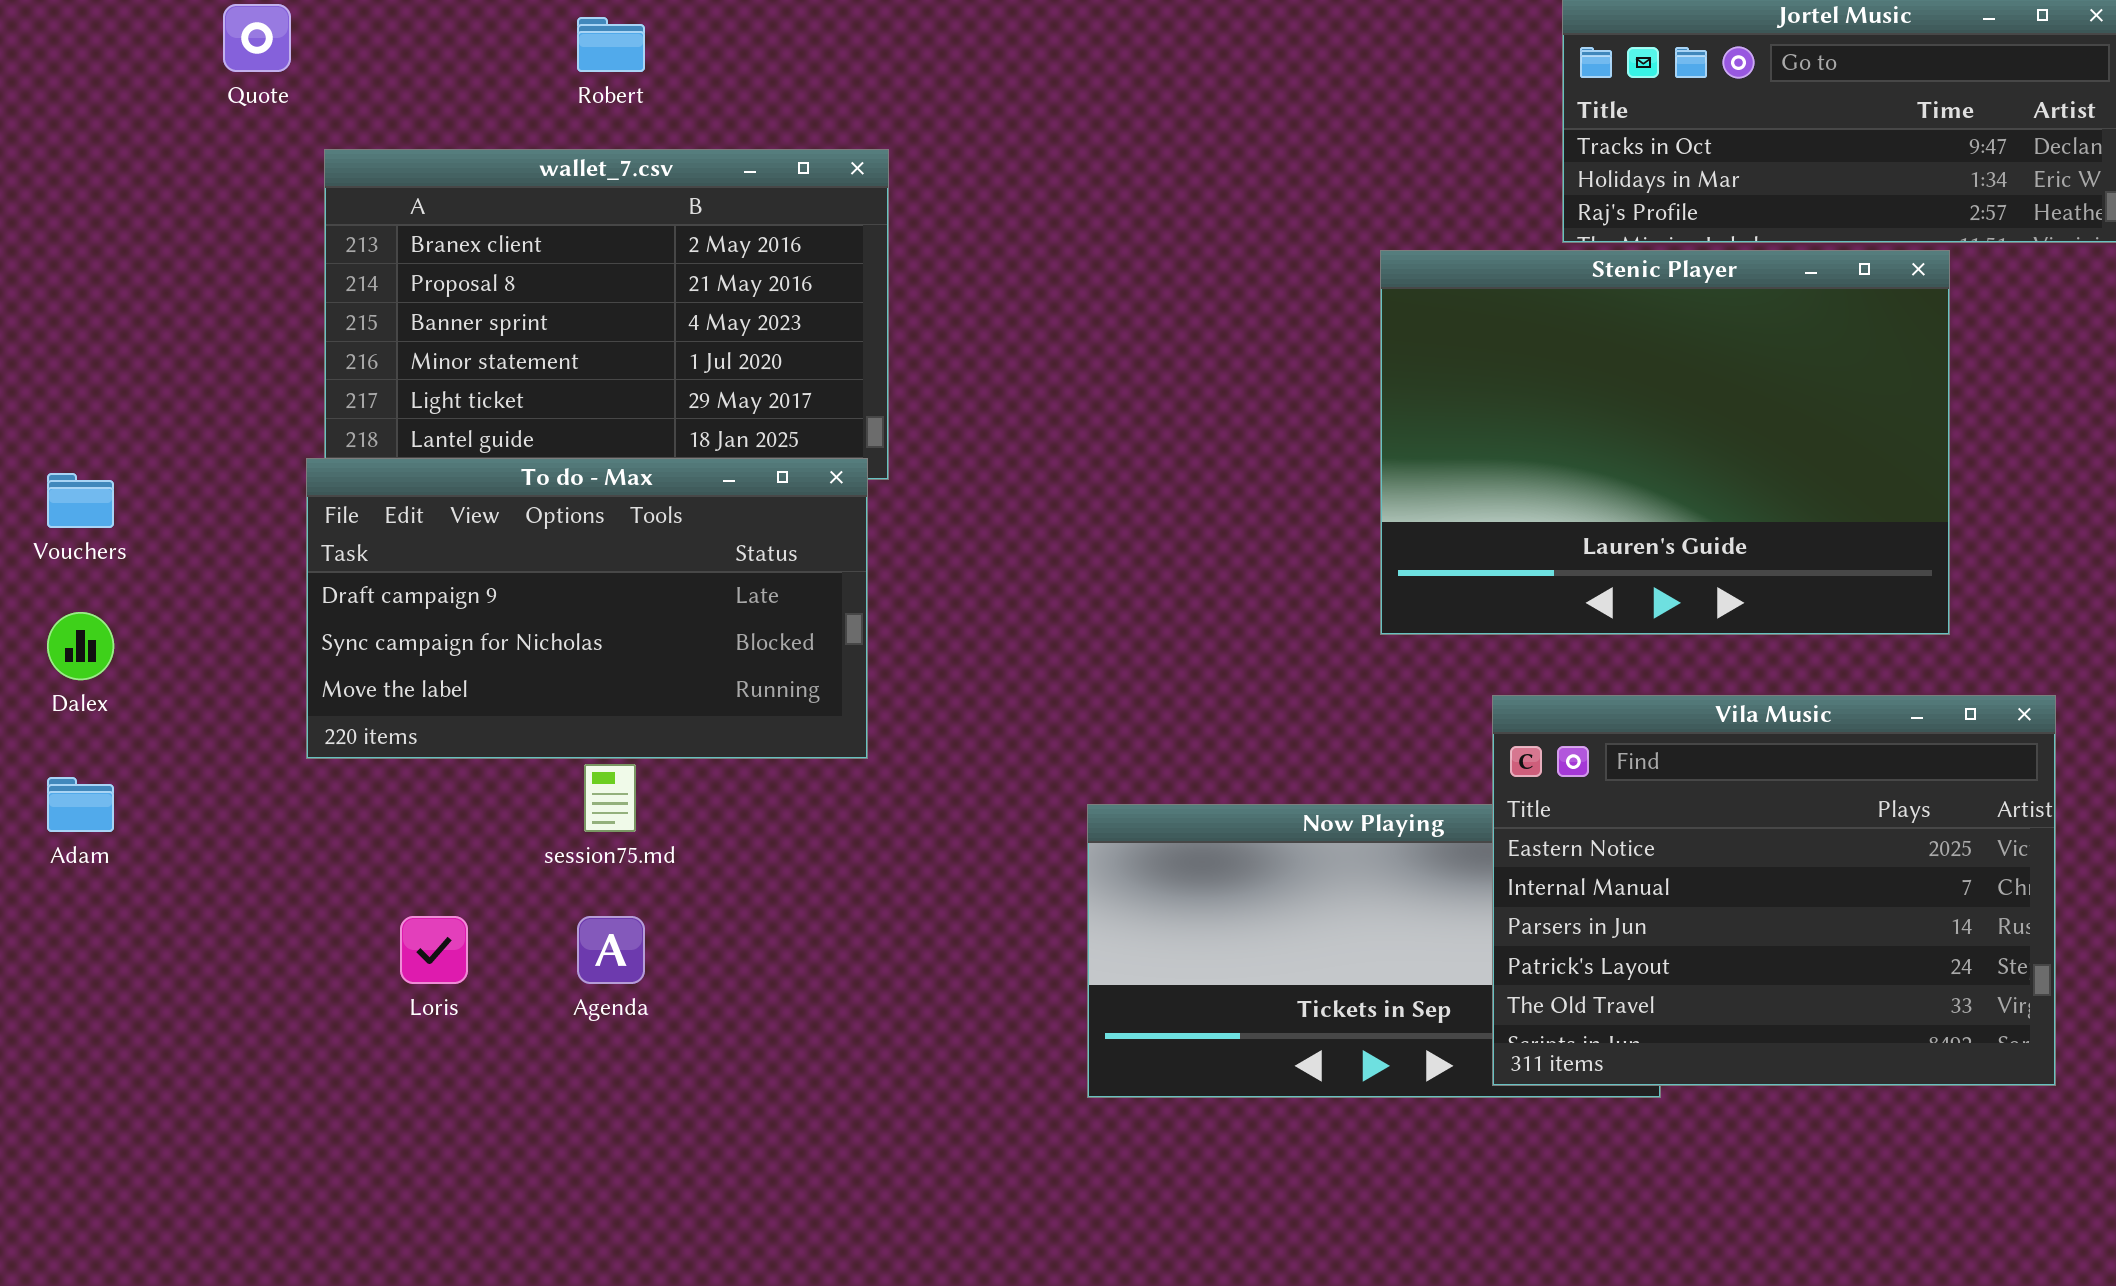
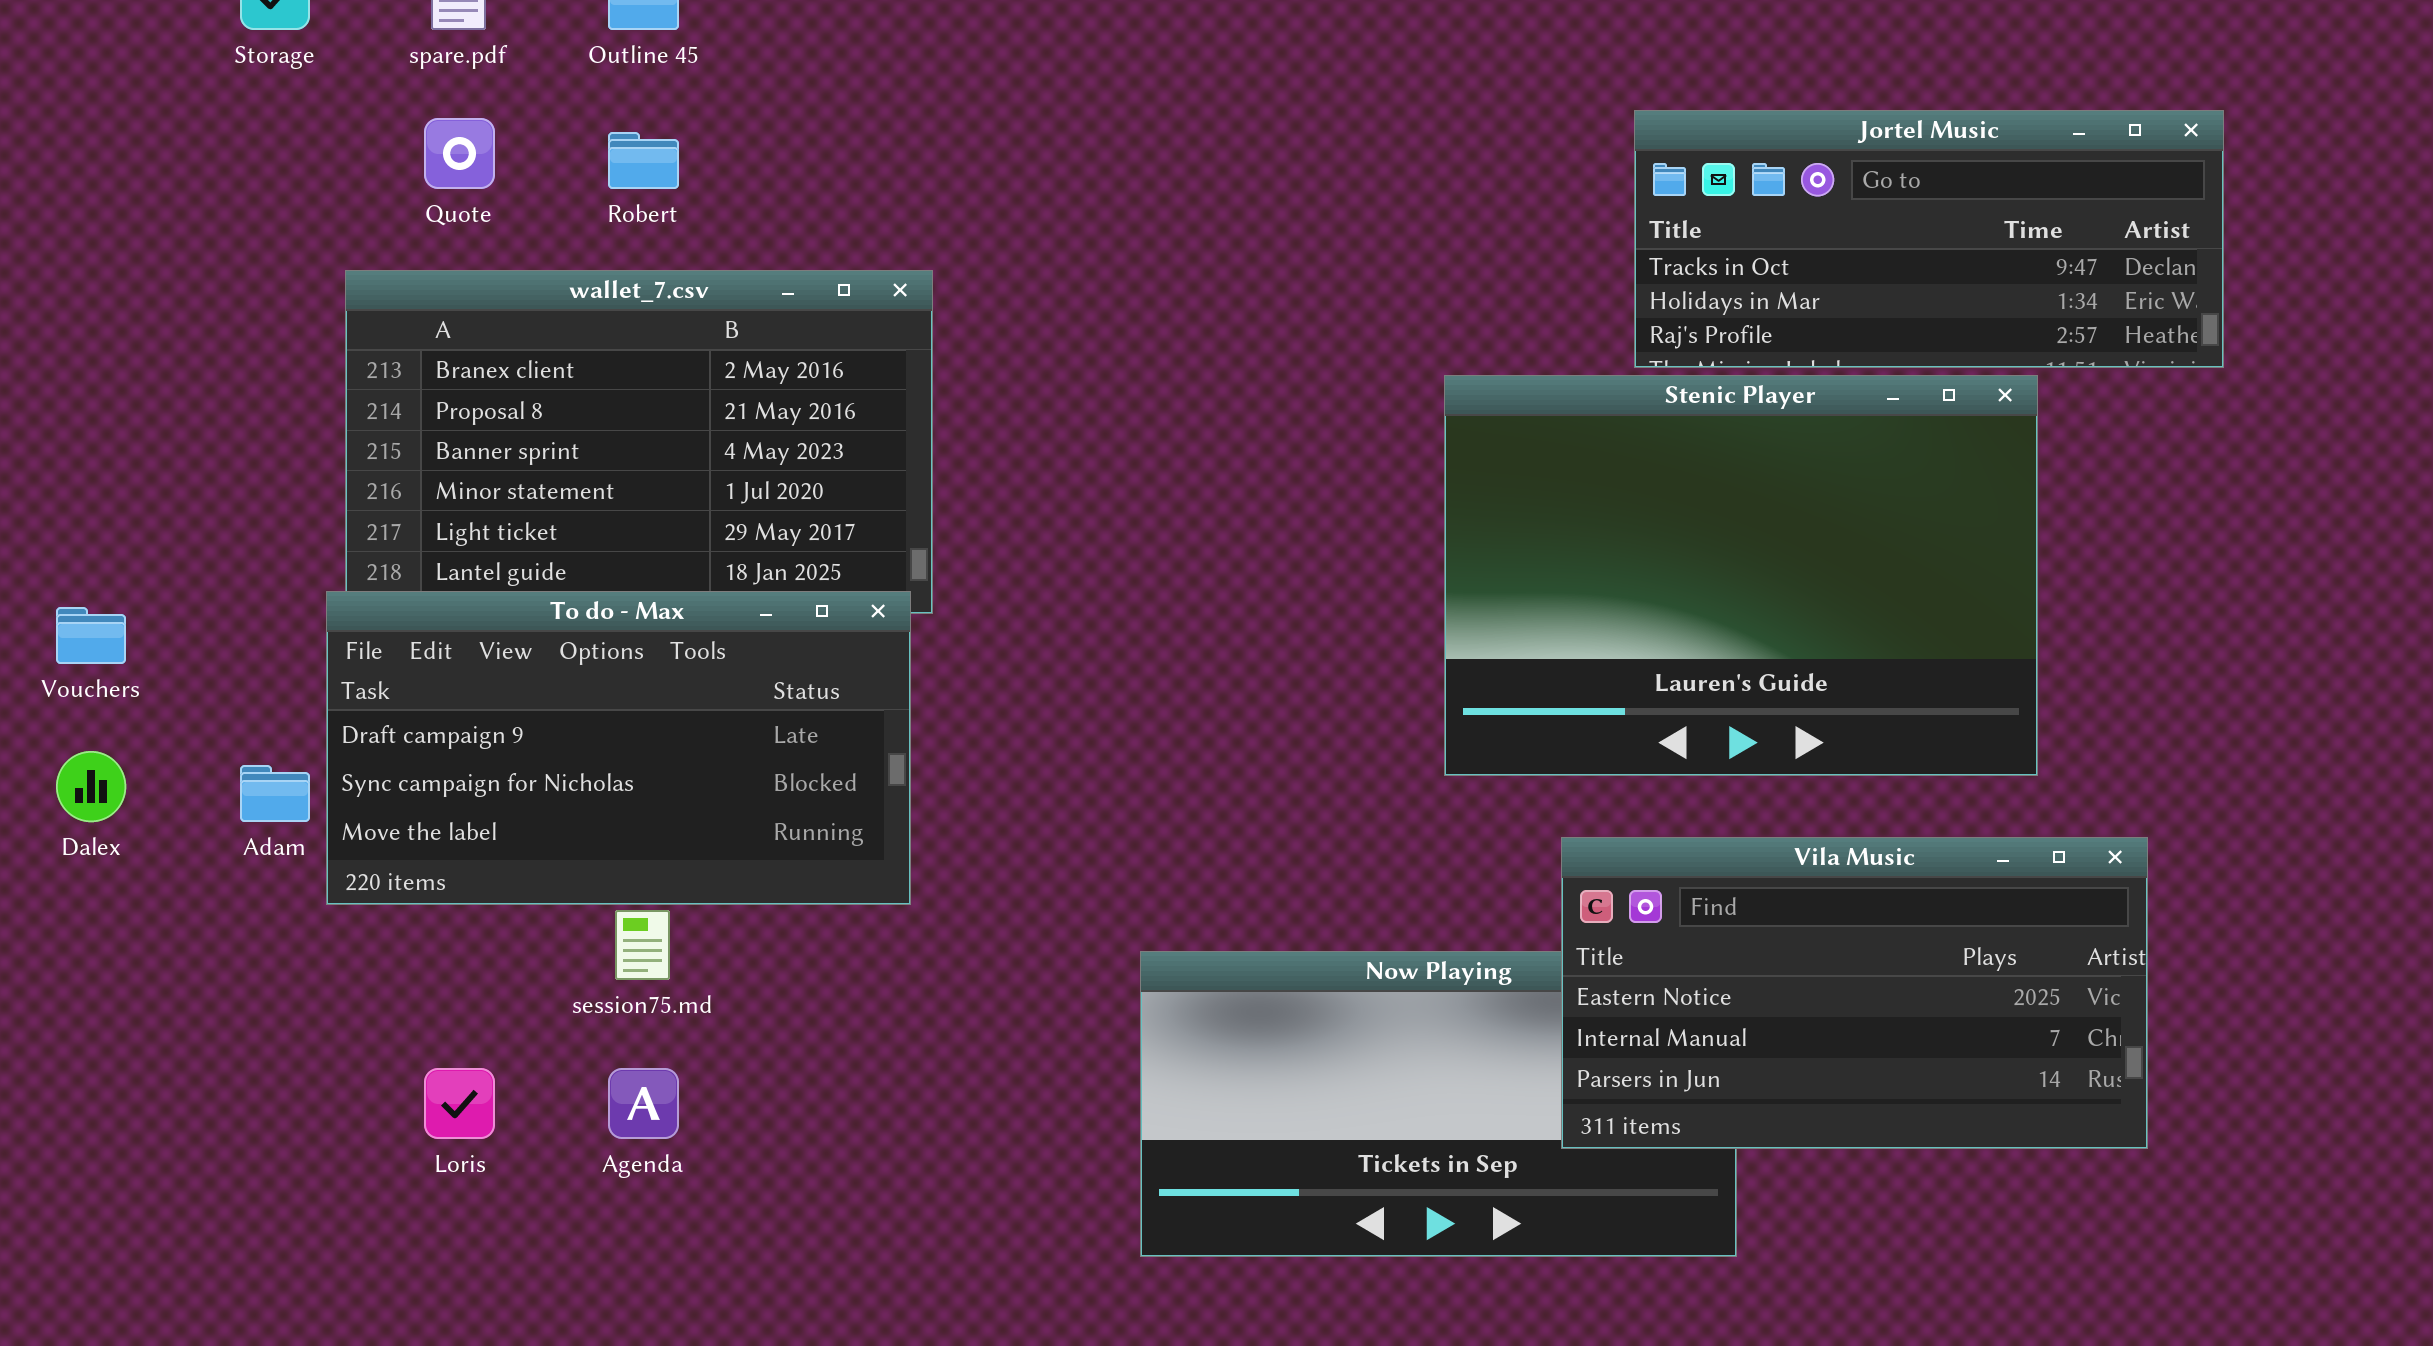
Quote: [223,4,291,72] -> [424,118,495,189], moved
Vila Music: [1492,695,2056,1086] -> [1561,837,2148,1149], resized
Adam: [47,777,114,832] -> [240,765,310,822], moved

